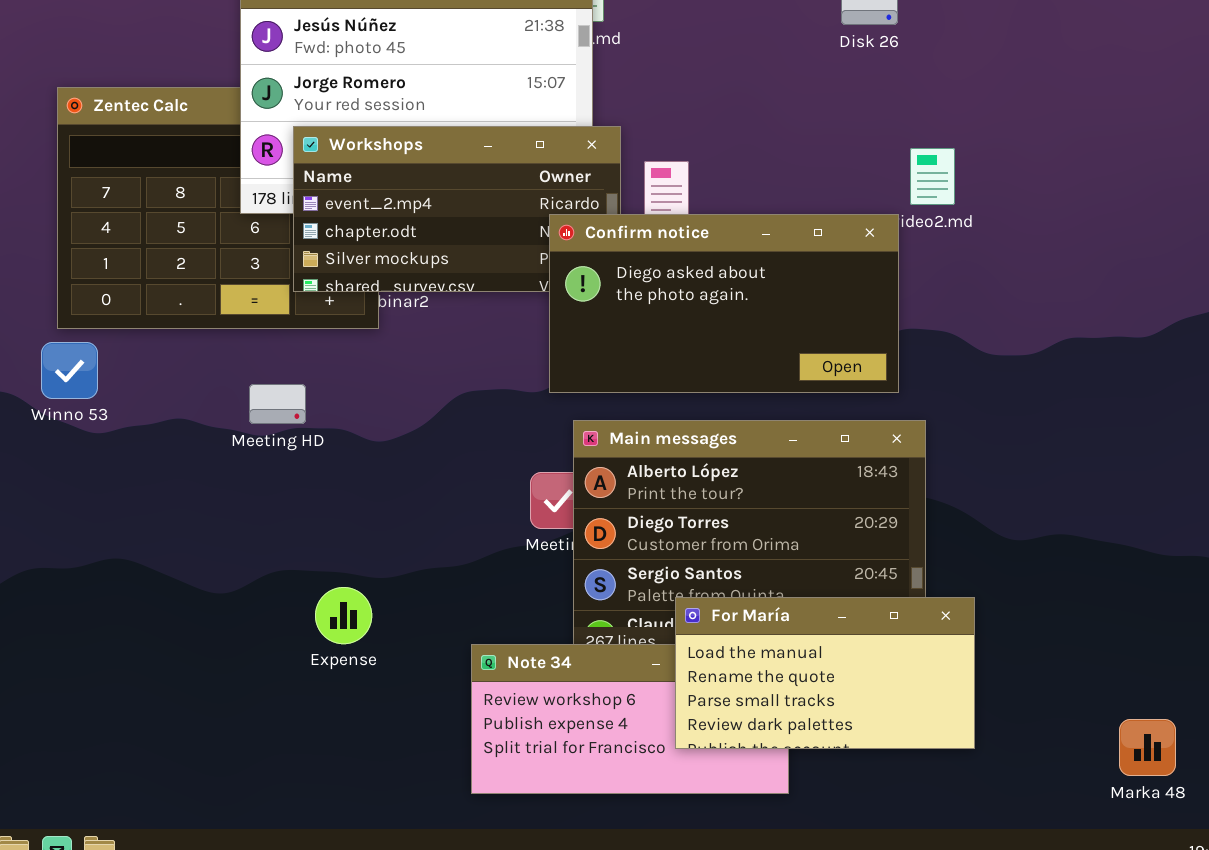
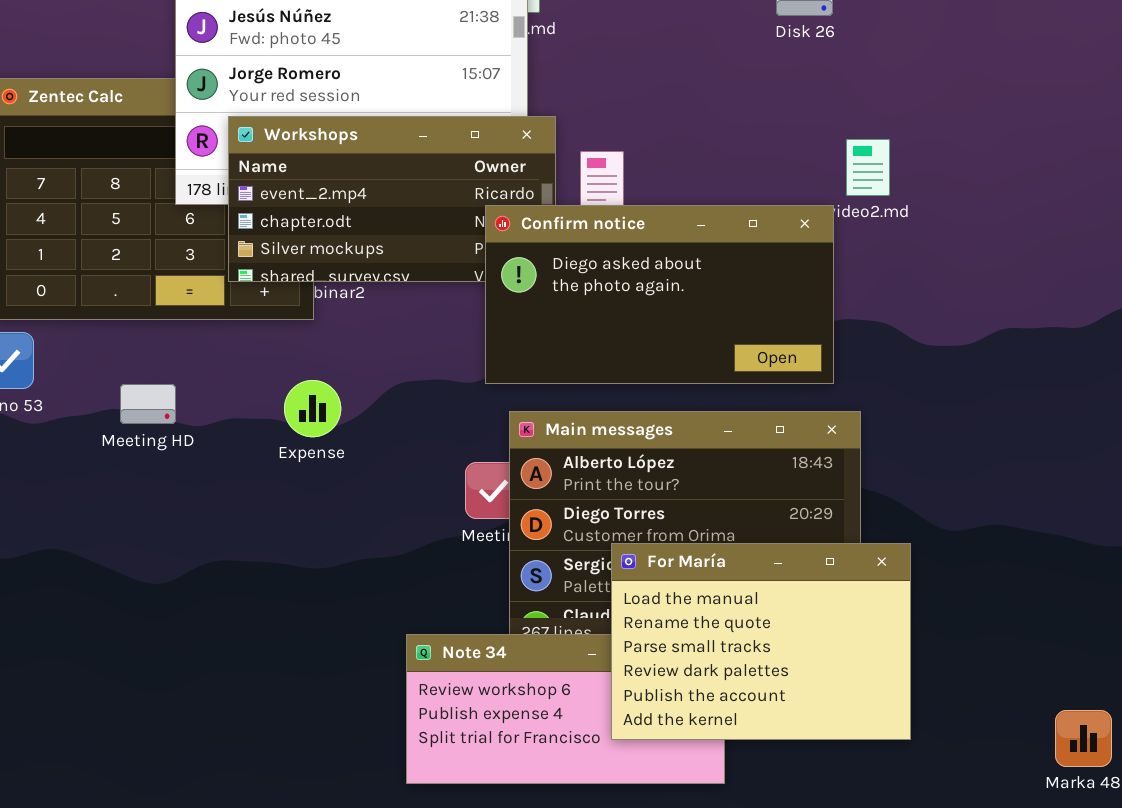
Meeting HD: [249,384,306,424] -> [120,384,176,424], moved
Expense: [315,587,372,644] -> [284,380,341,437], moved
For María: [675,597,975,749] -> [611,543,911,740], resized

